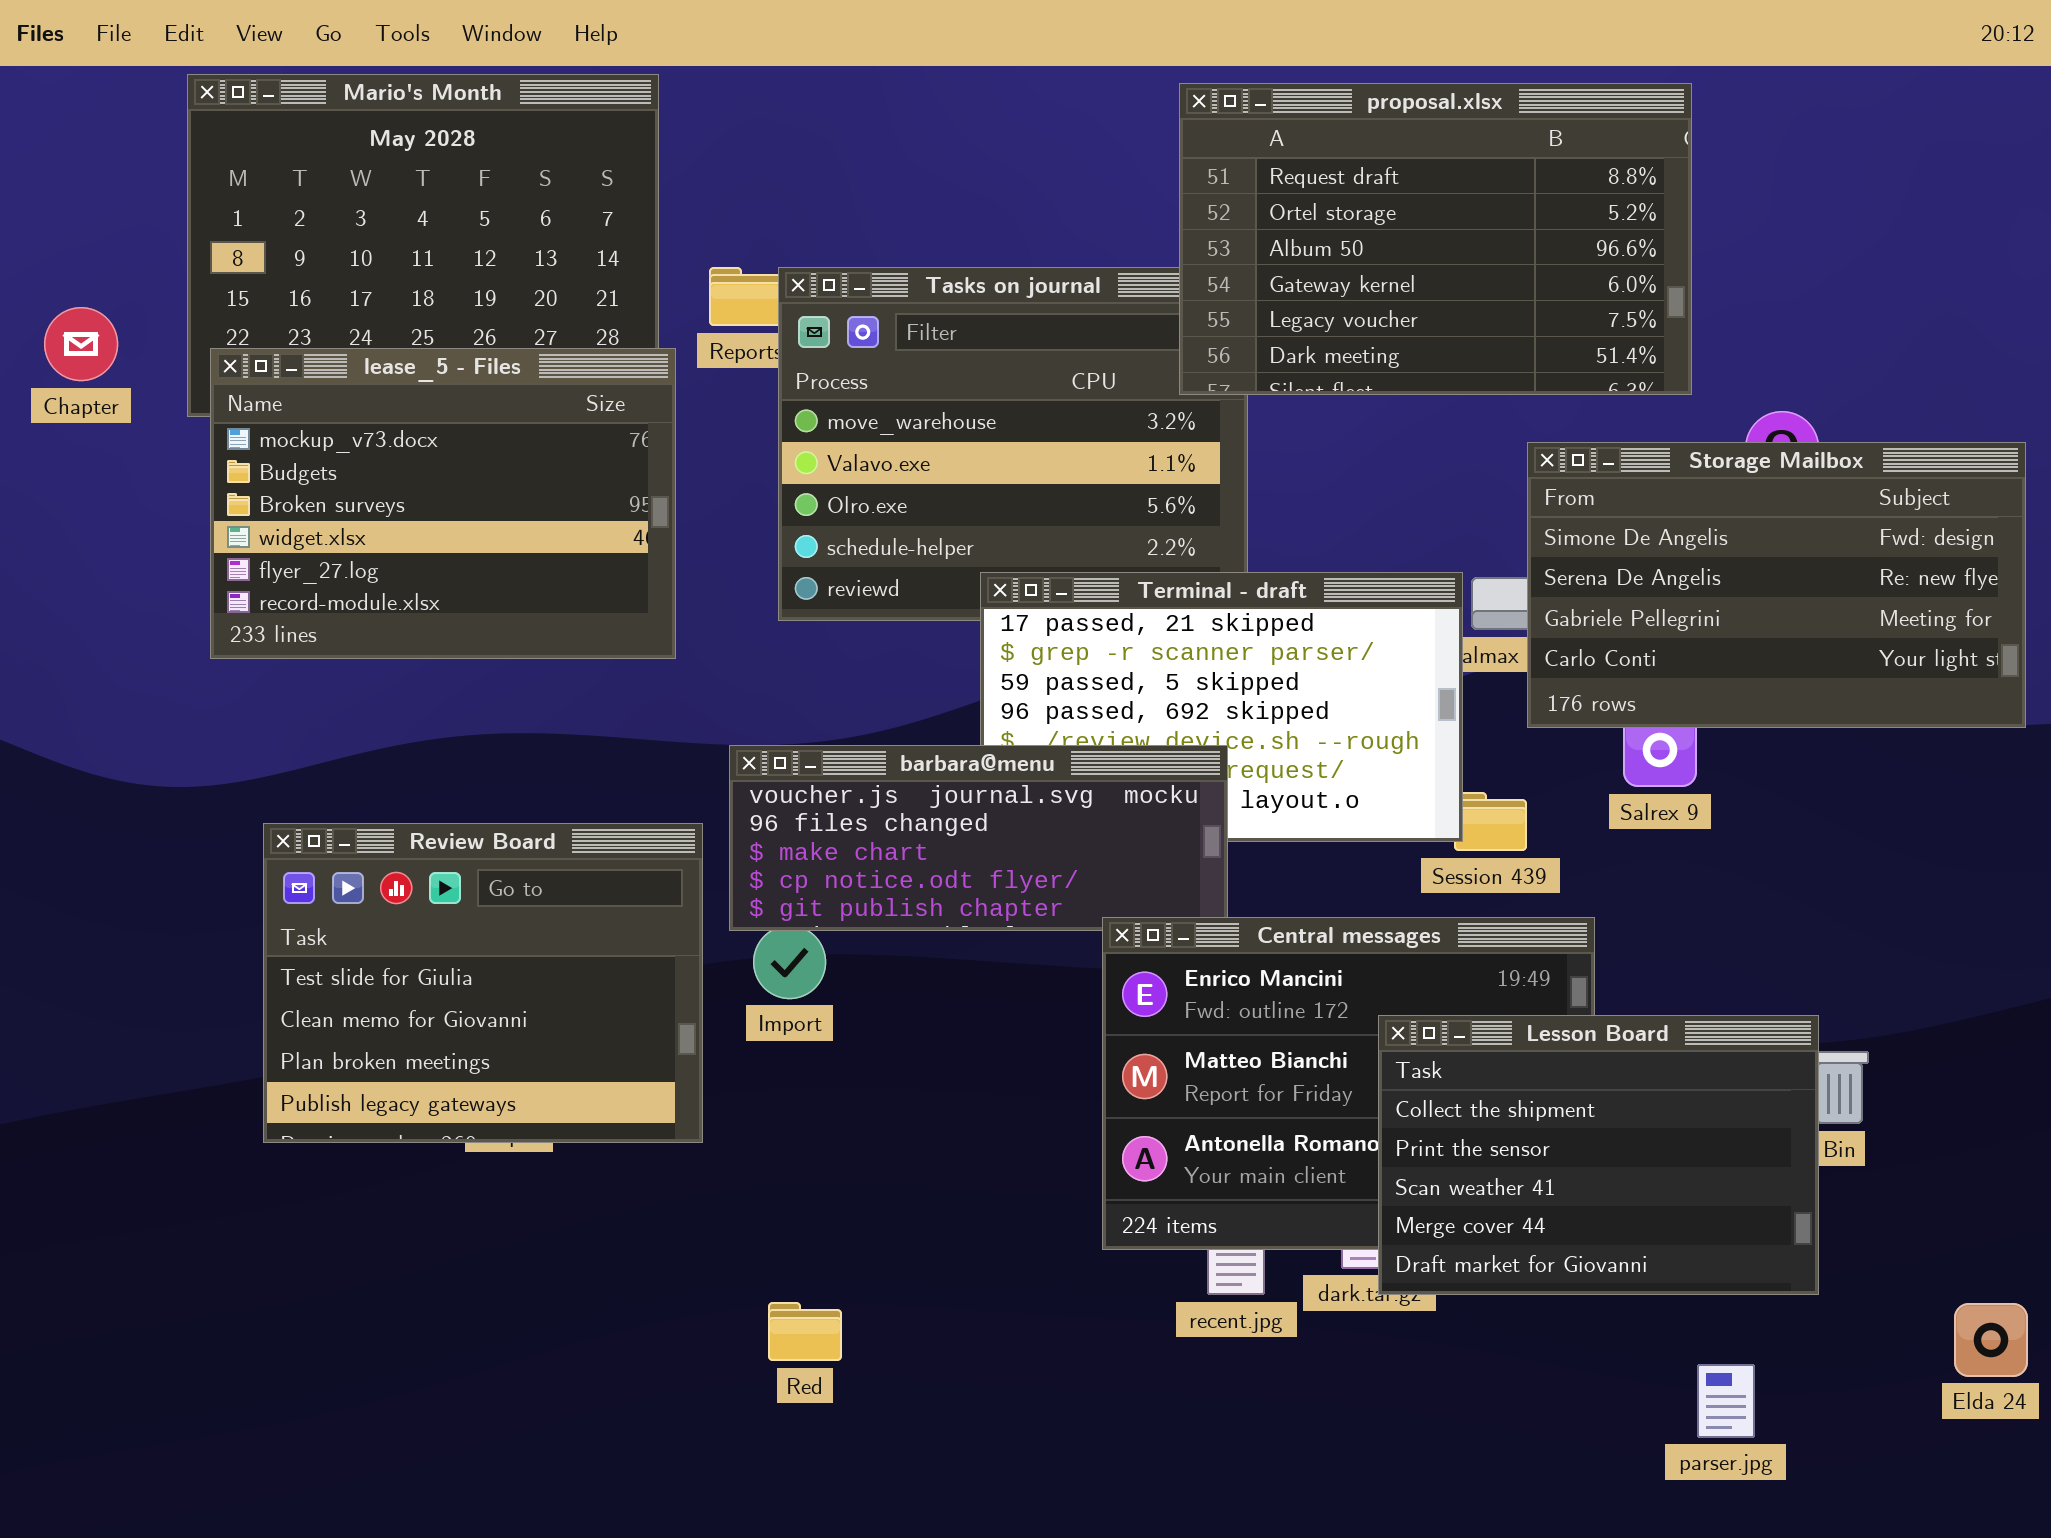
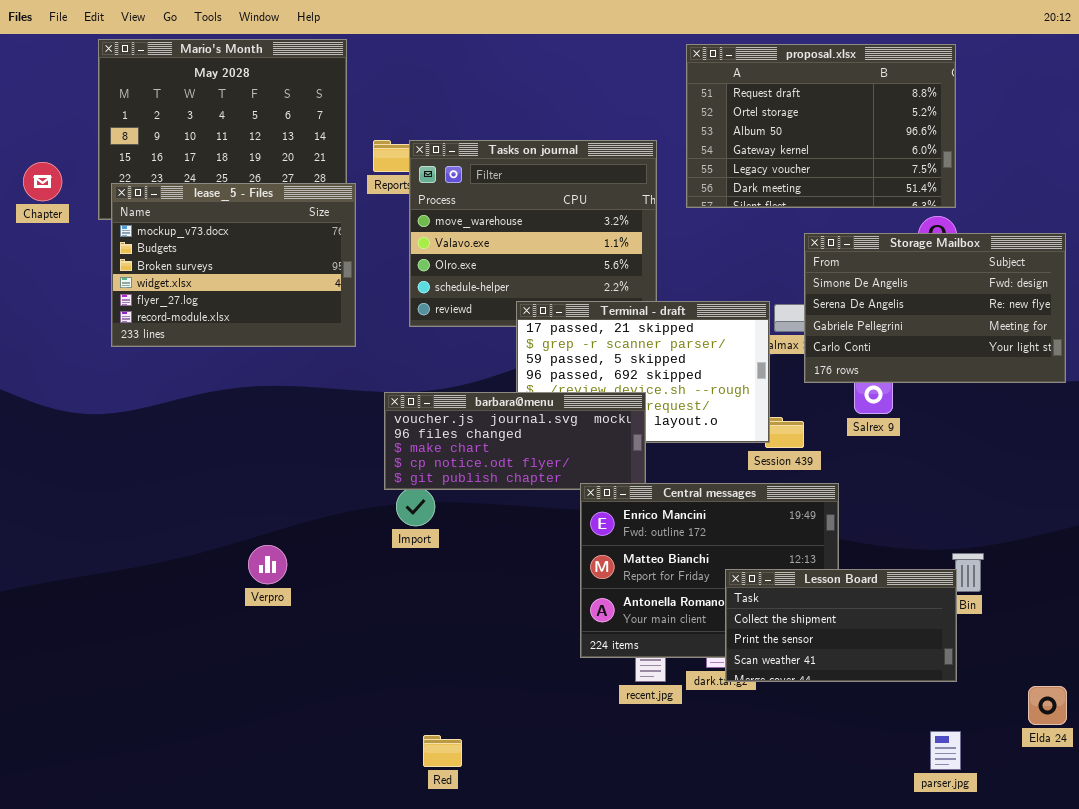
proposal.xlsx: [1179,83,1692,395] -> [686,44,956,208], moved
Review Board: [263,823,703,1143] -> none, closed
Lesson Board: [1378,1015,1819,1295] -> [725,569,957,682], resized
Red: [768,1302,842,1361] -> [423,735,462,767], moved
parser.jpg: [1697,1364,1755,1438] -> [930,731,961,770], moved

